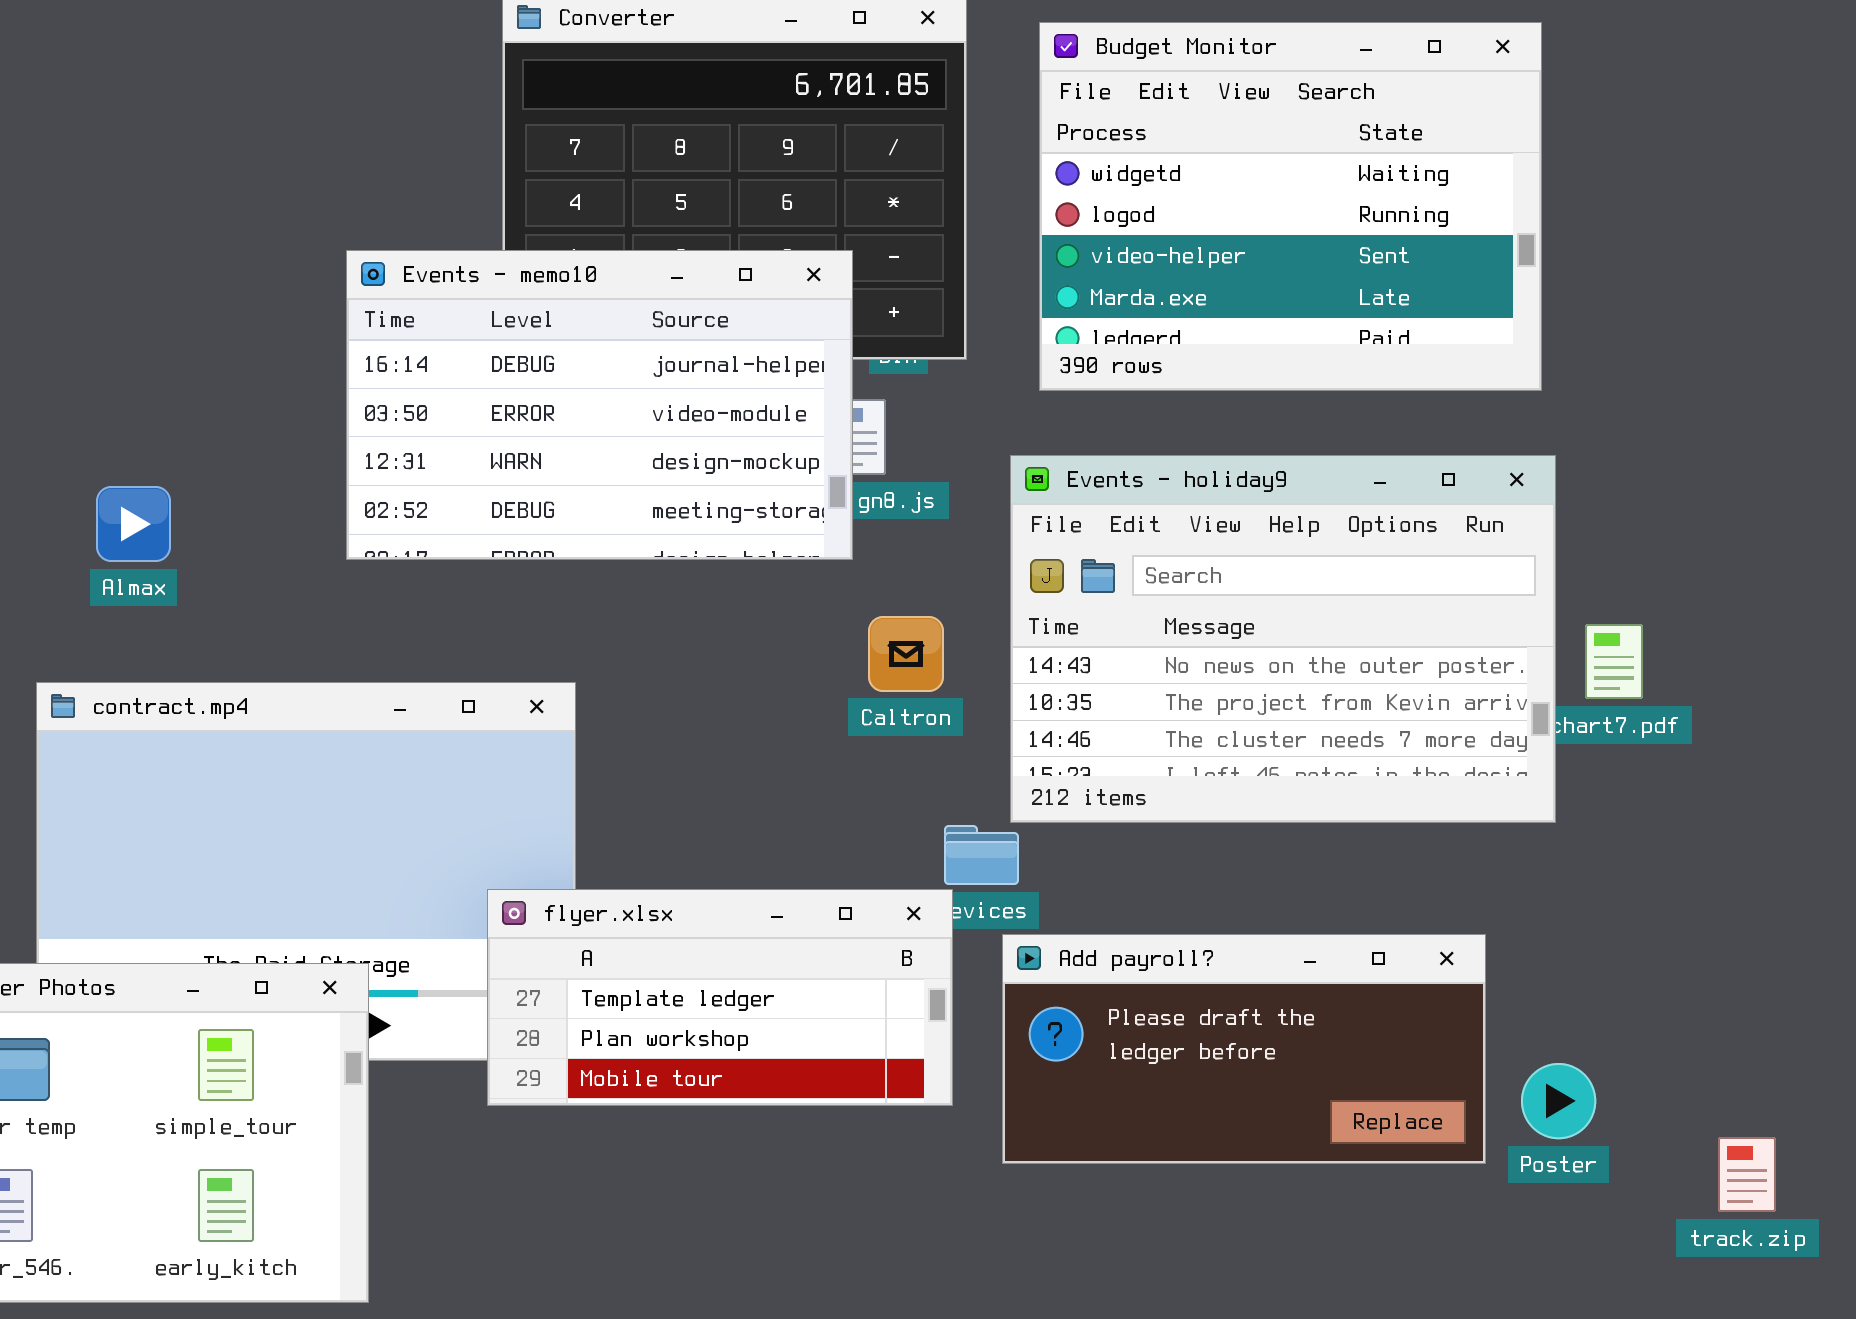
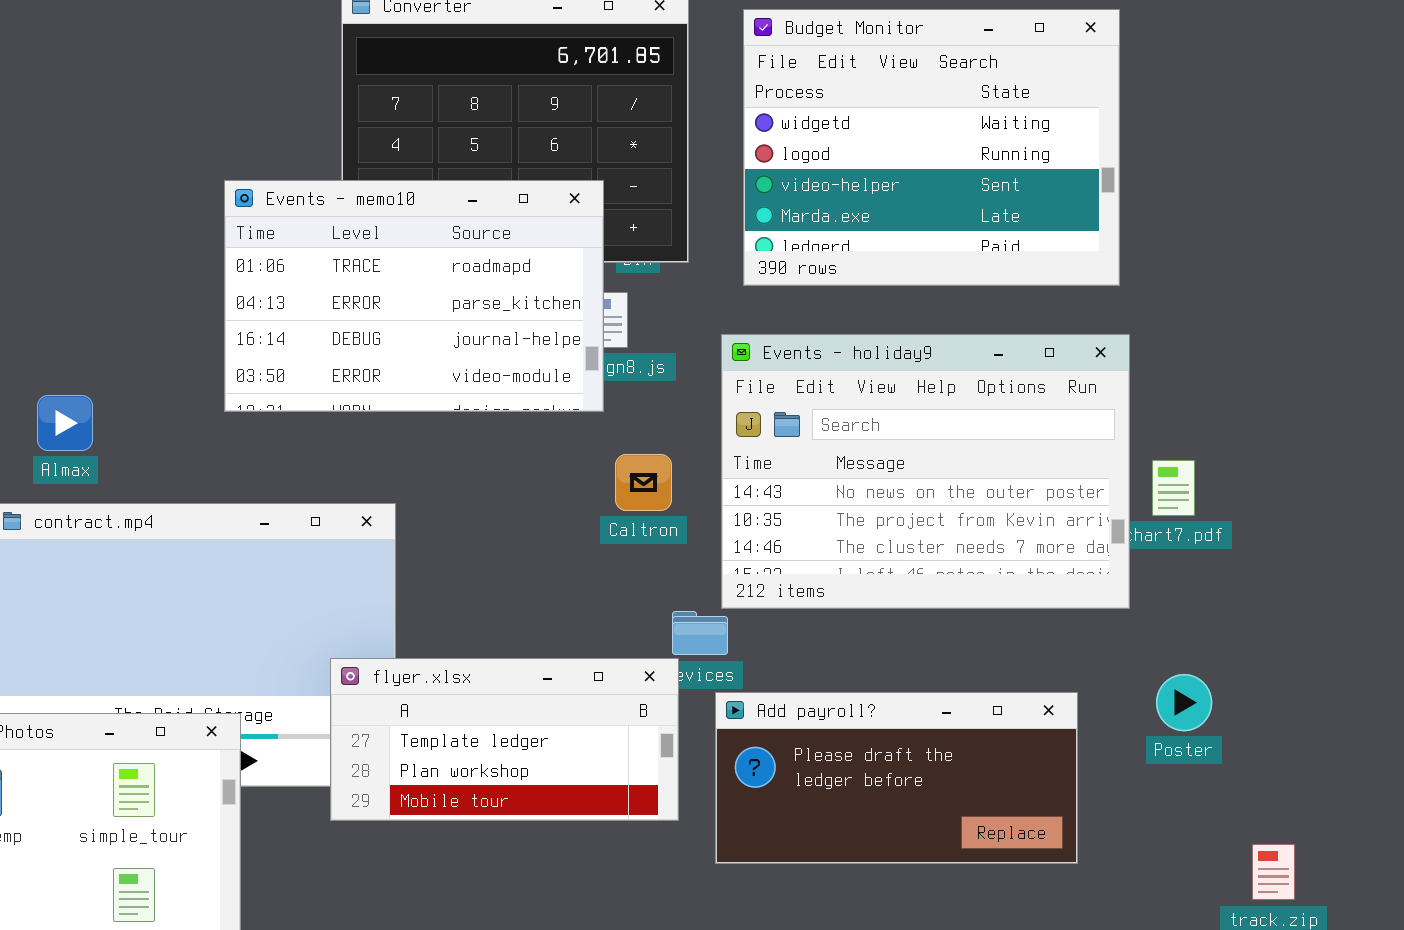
Events - memo10: [346,250,853,560] -> [224,180,604,412], scrolled up 2 rows
Almax: [96,486,171,562] -> [37,395,93,451], moved
Poster: [1521,1063,1596,1139] -> [1156,674,1212,731], moved

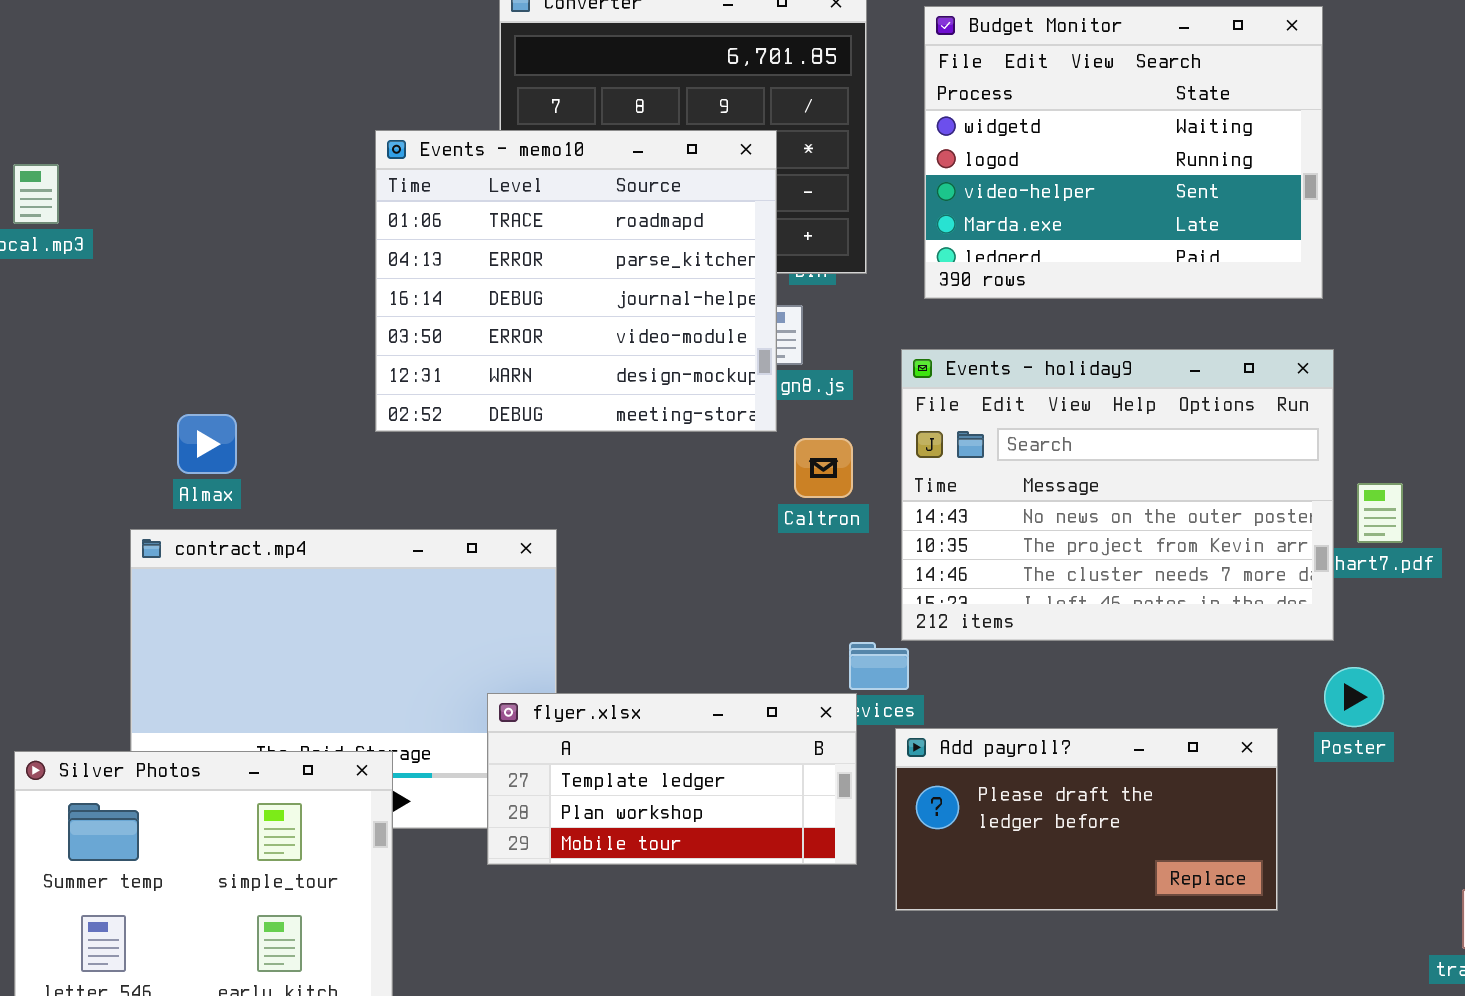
Events - memo10: [224,180,604,412] -> [375,130,777,432], resized
Caltron: [615,454,672,511] -> [794,438,853,498], moved
Poster: [1156,674,1212,731] -> [1324,667,1384,727], moved

